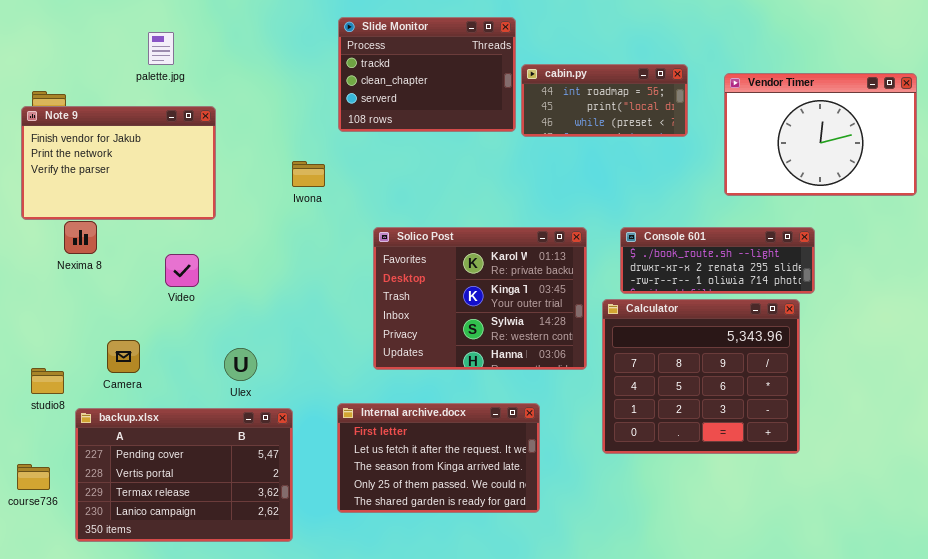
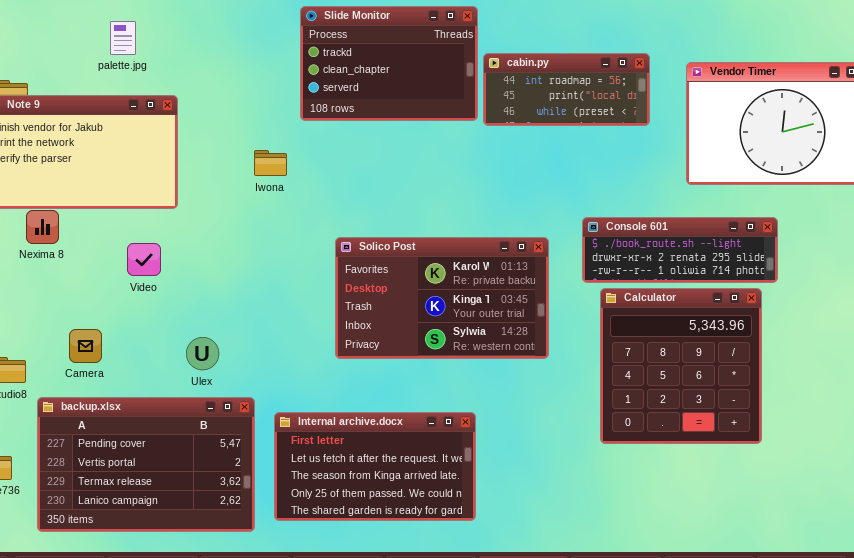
Solico Post: [373,227,587,370] -> [335,237,549,359], resized
Calculator: [602,299,800,454] -> [600,288,762,444], resized
Internal archive.docx: [337,403,540,513] -> [274,412,476,521], moved

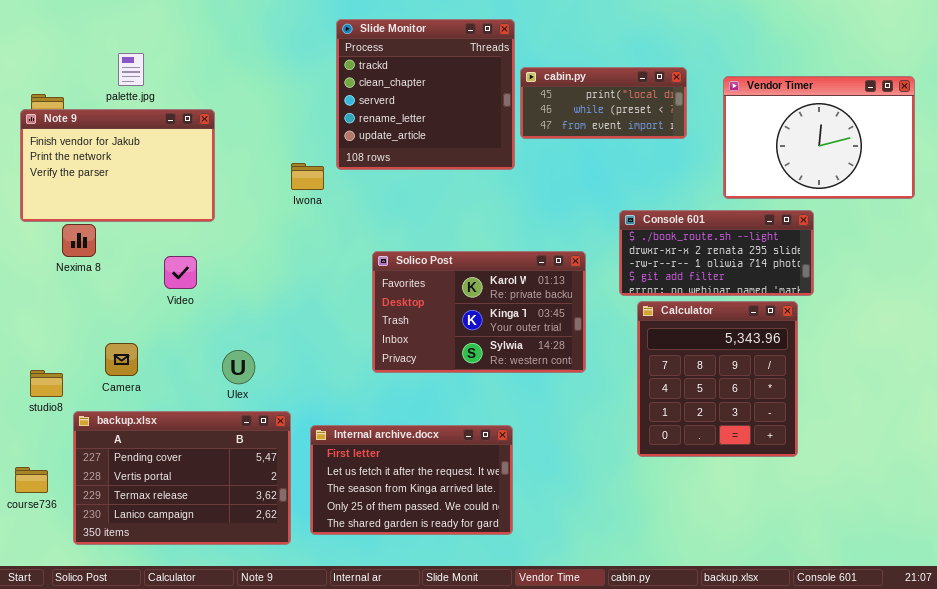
Slide Monitor: [300,6,478,121] -> [336,19,515,170], resized
palette.jpg: [110,21,136,55] -> [118,53,144,86], moved
cabin.py: [483,53,650,126] -> [520,67,687,139], scrolled down 1 row
Console 601: [582,217,778,283] -> [619,210,814,296], resized

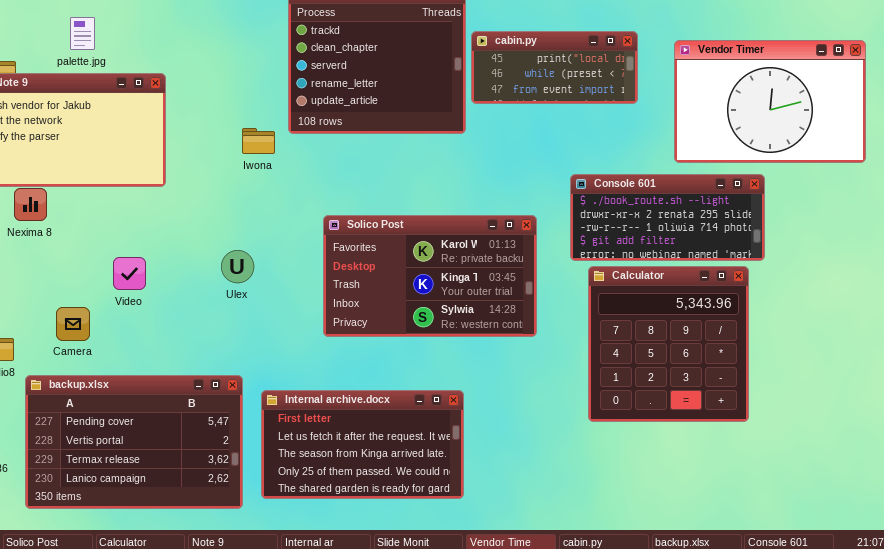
Video: [164,256,197,289] -> [113,257,146,290], moved
Ulex: [222,350,255,384] -> [221,250,254,283], moved

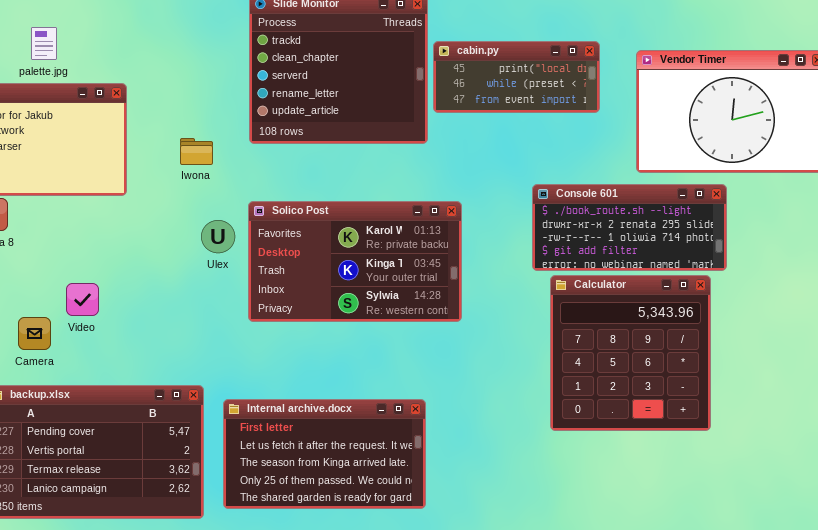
Iwona: [242,128,275,154] -> [180,138,213,165], moved
Solico Post: [323,215,537,337] -> [248,201,462,322], moved
Ulex: [221,250,254,283] -> [201,220,235,253], moved
Video: [113,257,146,290] -> [66,283,99,316], moved

